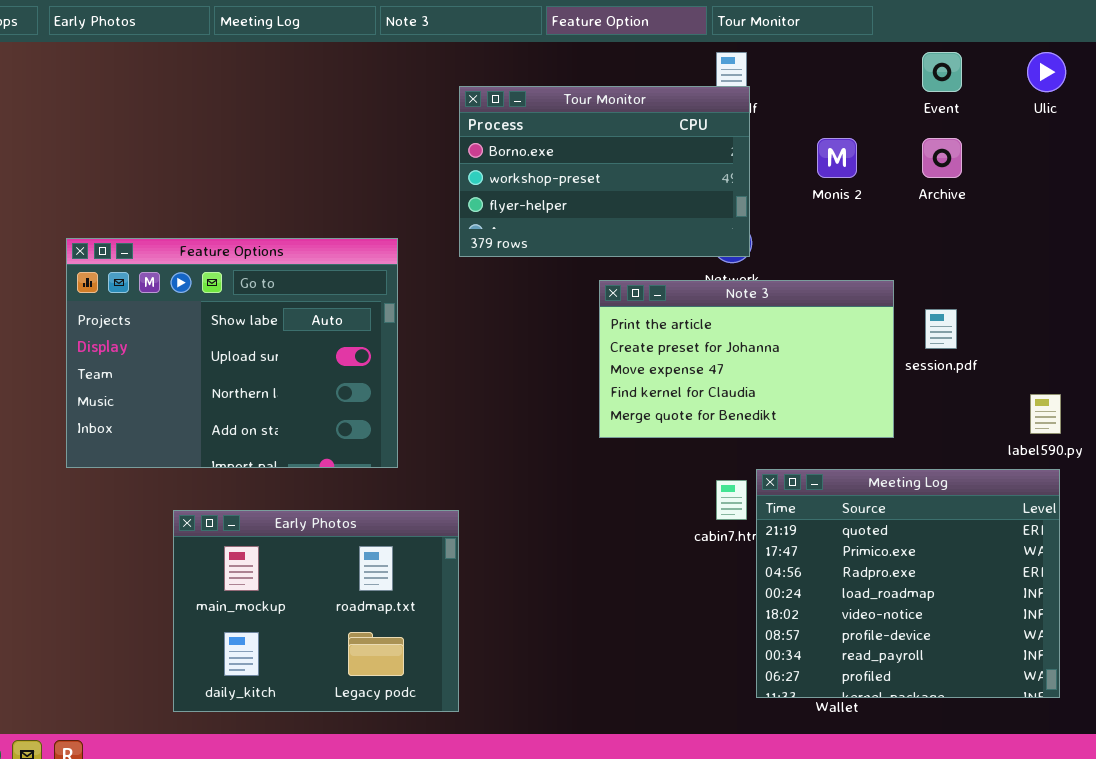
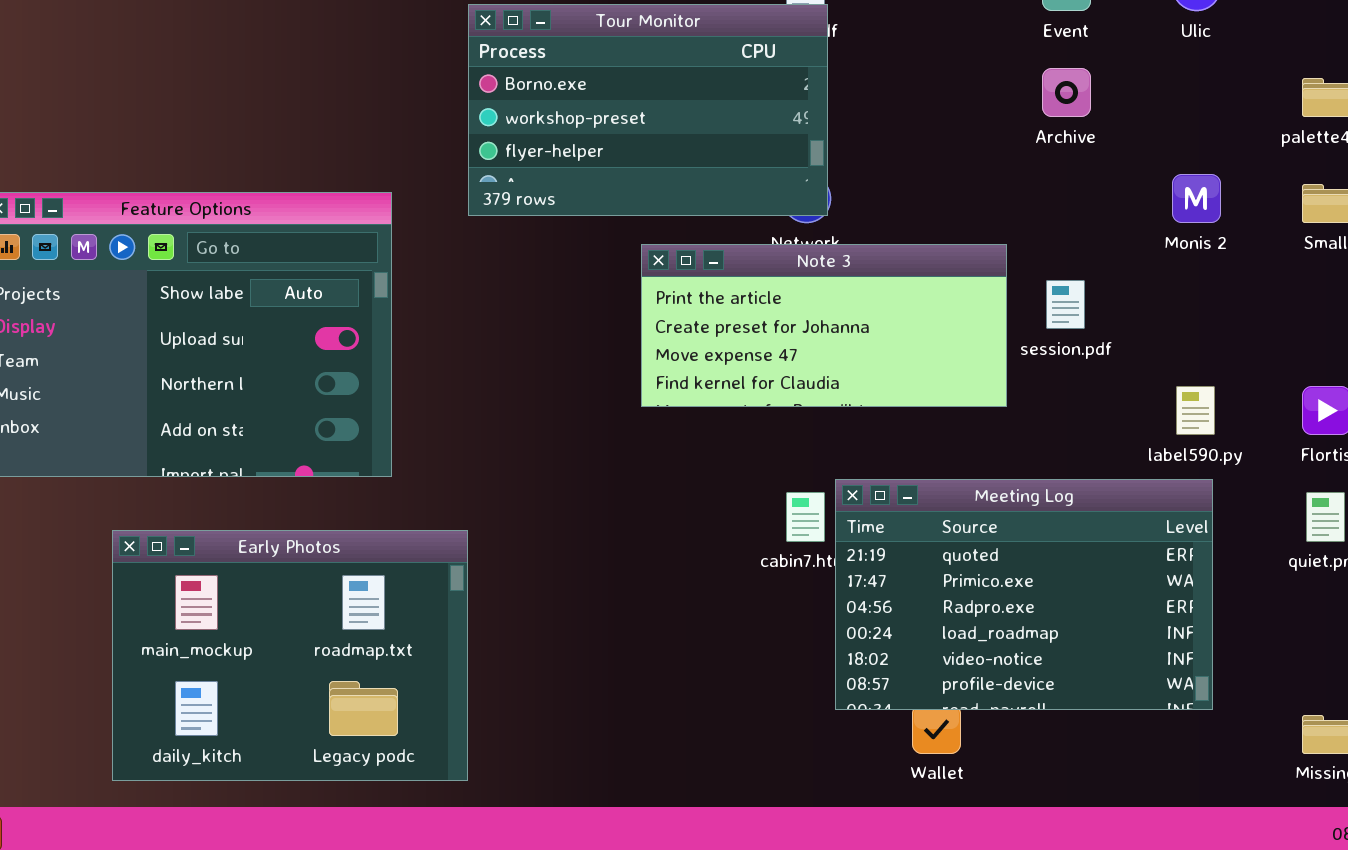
Monis 2: [817,138,857,178] -> [1172,174,1221,223], moved
Note 3: [599,280,894,438] -> [641,244,1007,407], resized
Meeting Log: [756,469,1060,698] -> [835,479,1213,710], resized

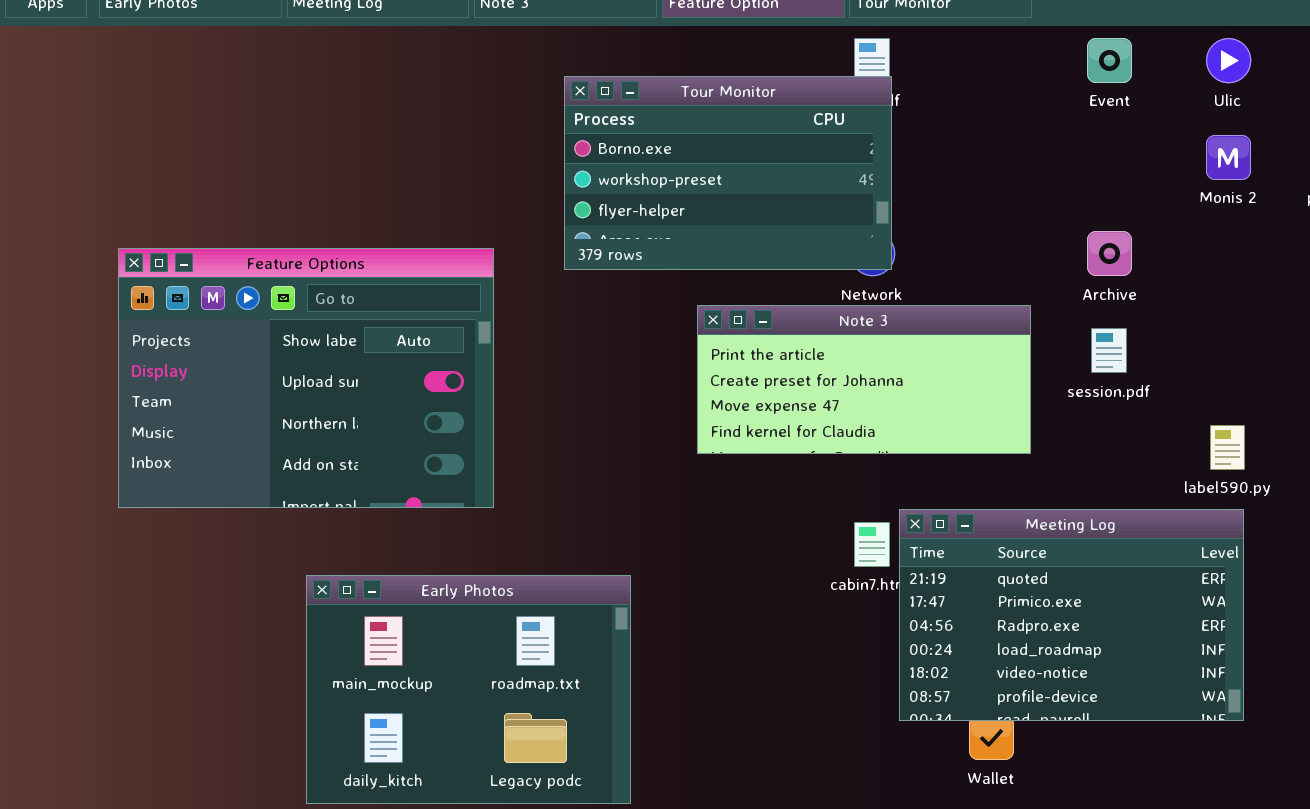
Archive: [1042,68,1091,117] -> [1087,231,1132,276], moved
Monis 2: [1172,174,1221,223] -> [1206,135,1251,180], moved
Note 3: [641,244,1007,407] -> [697,305,1031,454], moved
Early Photos: [112,530,468,781] -> [306,575,631,804], moved

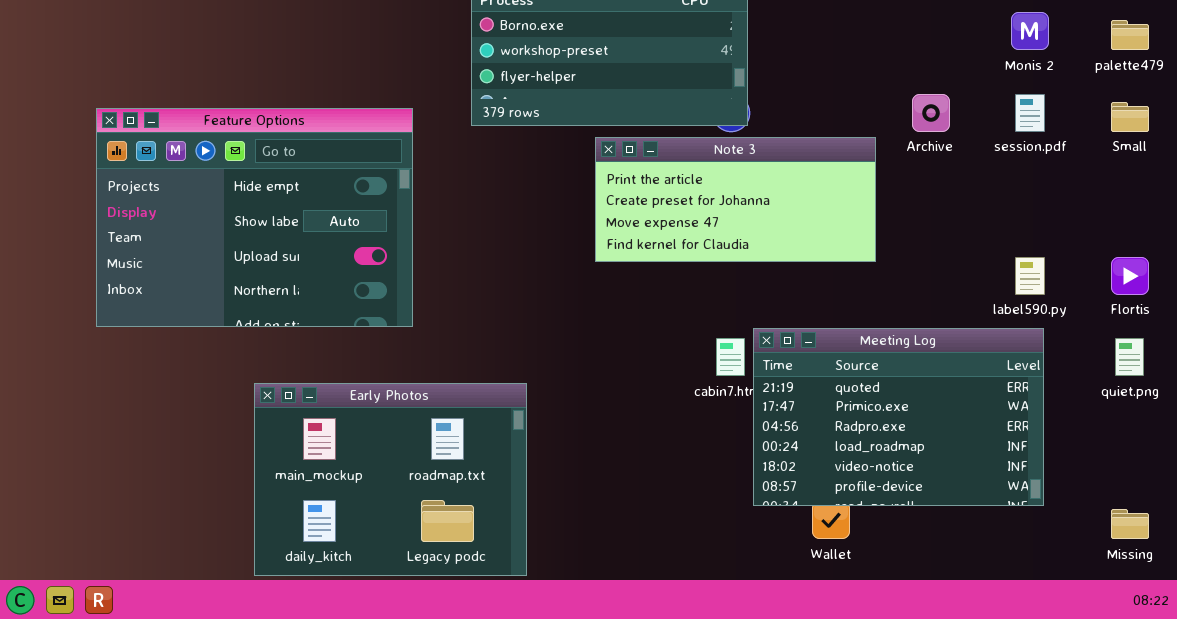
Feature Options: [118,248,494,508] -> [96,108,413,327], scrolled up 1 row
Note 3: [697,305,1031,454] -> [595,137,876,262], moved
session.pdf: [1091,328,1127,373] -> [1015,94,1045,132], moved

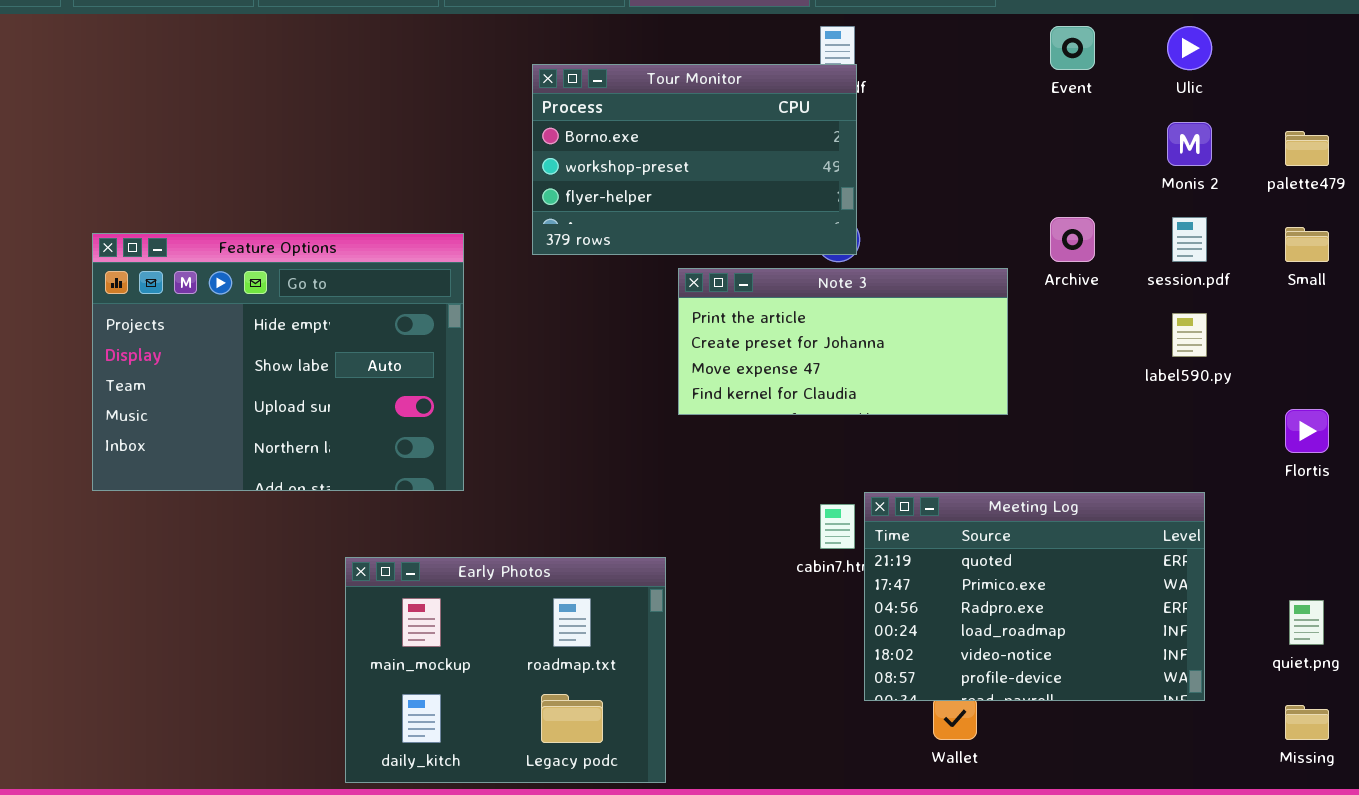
label590.py: [1015,257,1045,295] -> [1172,313,1207,357], moved
quiet.png: [1115,338,1144,376] -> [1289,600,1324,645], moved
Early Photos: [254,383,527,576] -> [345,557,666,783], moved

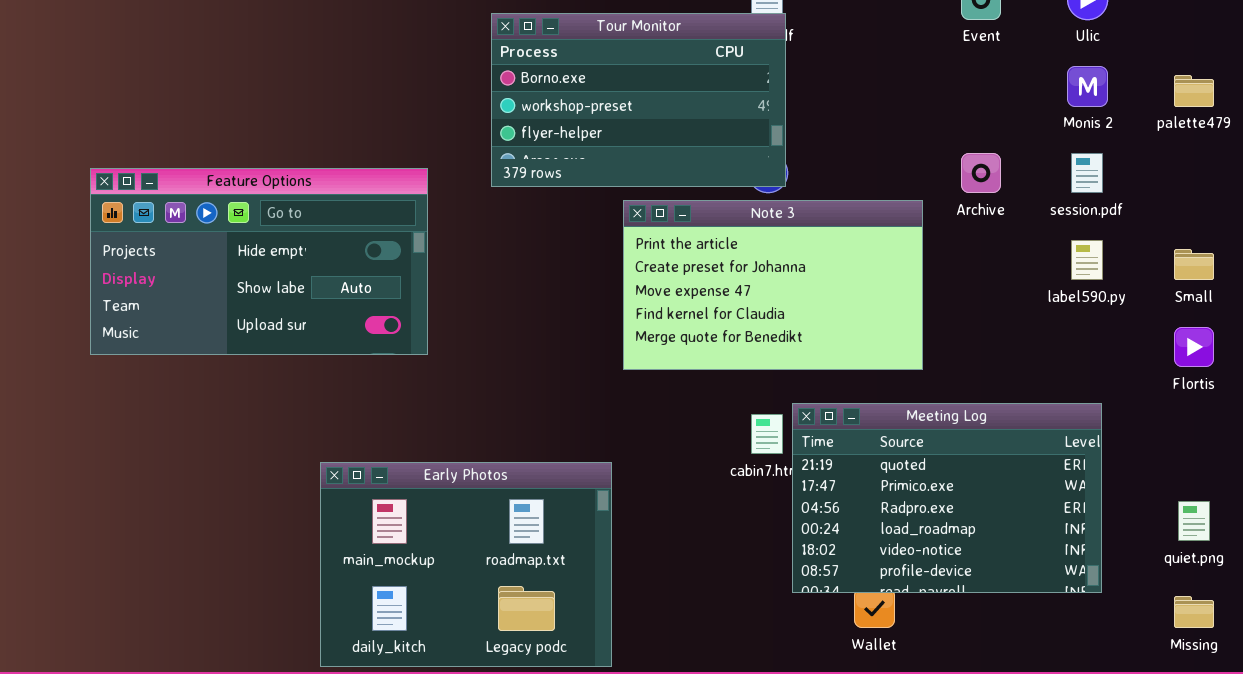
Small: [1285,227,1329,262] -> [1174,249,1214,280], moved
Feature Options: [92,233,464,491] -> [90,168,428,355], resized
Note 3: [678,268,1008,415] -> [623,200,923,370], resized

